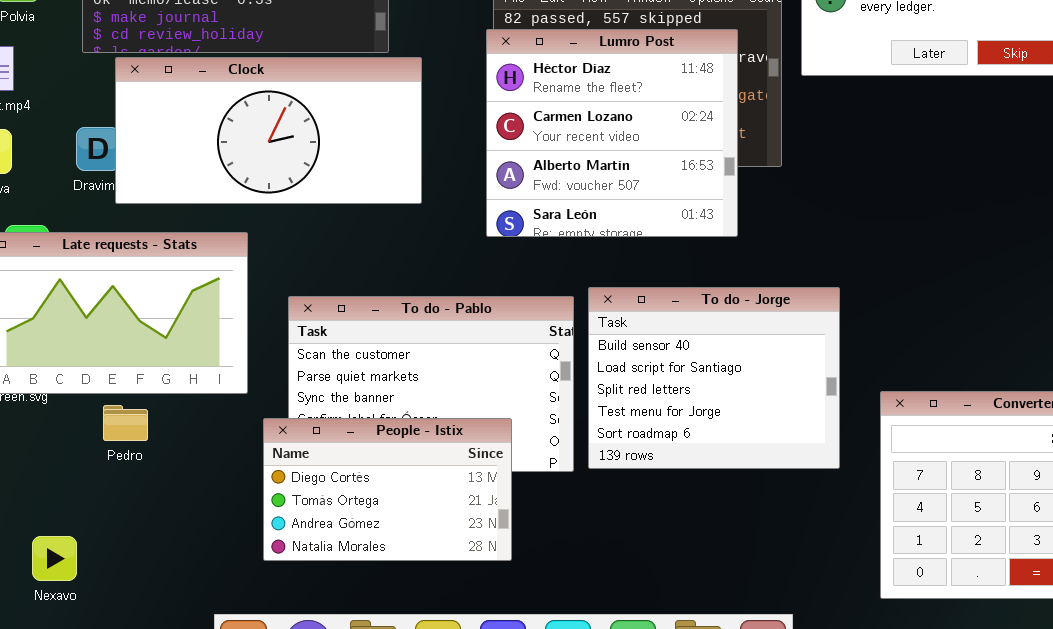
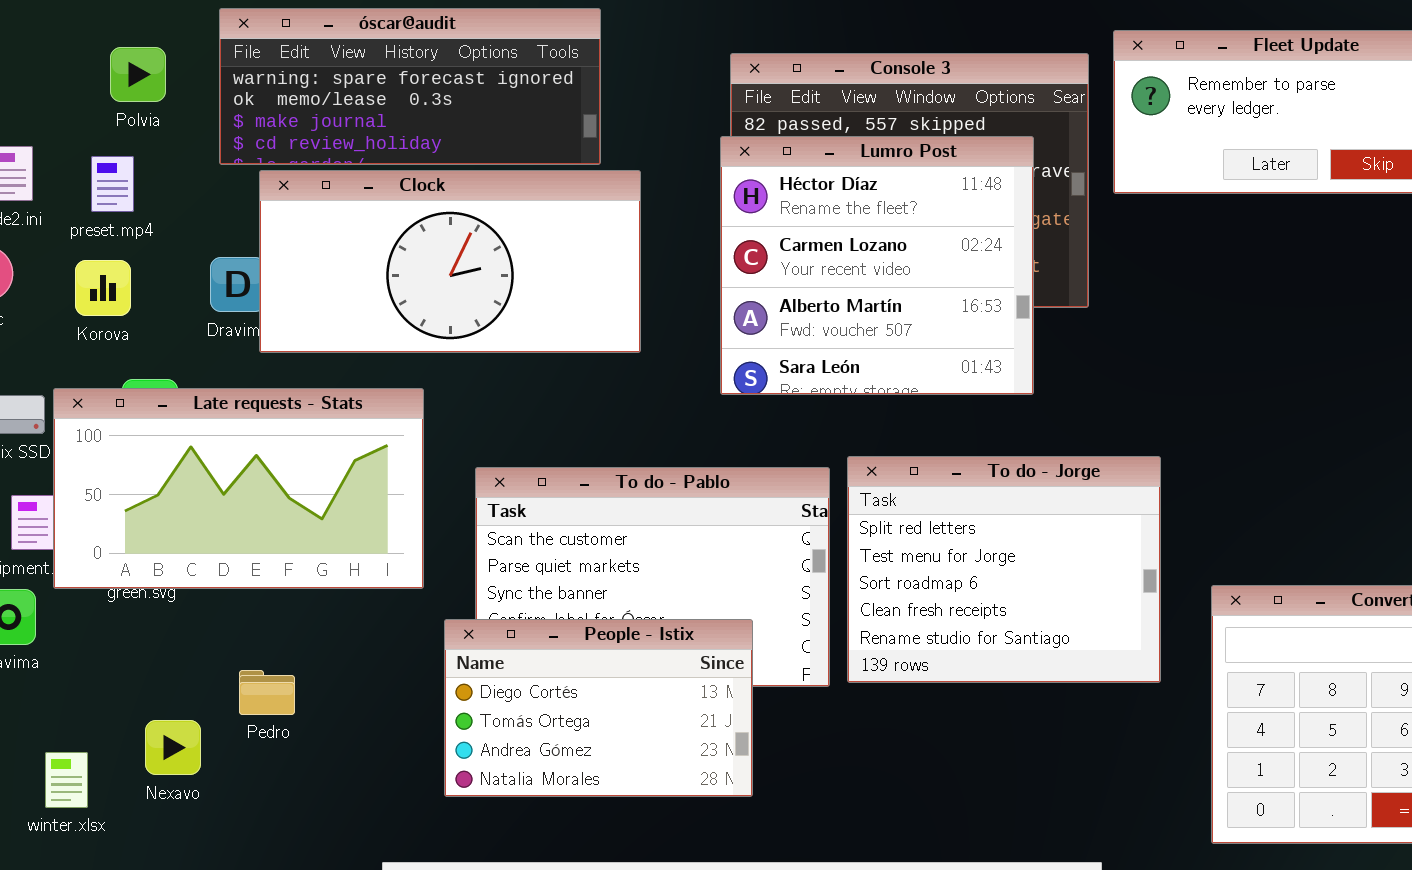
To do - Jorge: [588,287,840,469] -> [847,456,1161,683], scrolled down 2 rows
Pedro: [103,405,148,441] -> [239,670,295,715], moved
Nexavo: [32,536,77,581] -> [145,720,201,775], moved

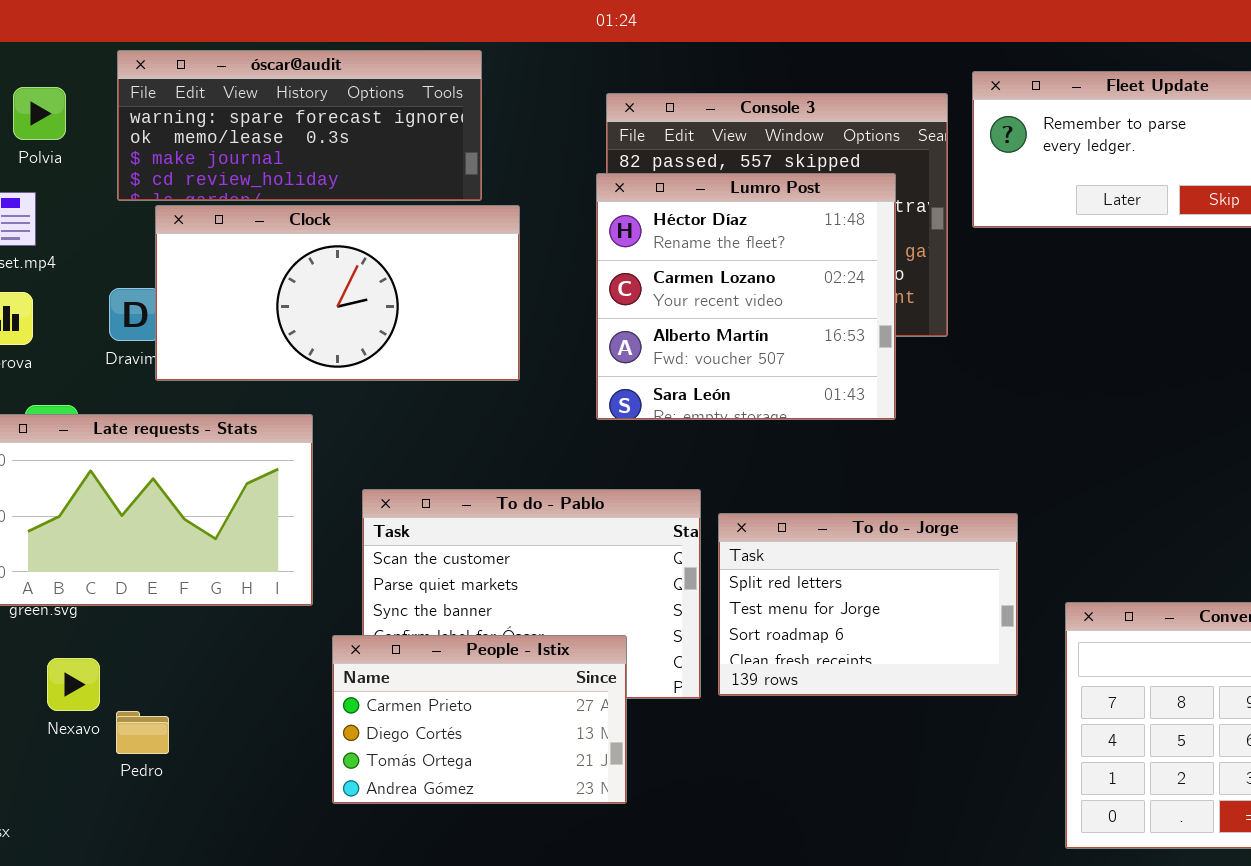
To do - Jorge: [847,456,1161,683] -> [718,513,1018,696], resized
People - Istix: [444,619,753,797] -> [332,635,627,804], scrolled up 1 row
Pedro: [239,670,295,715] -> [116,711,169,754], moved
Nexavo: [145,720,201,775] -> [47,658,100,711], moved

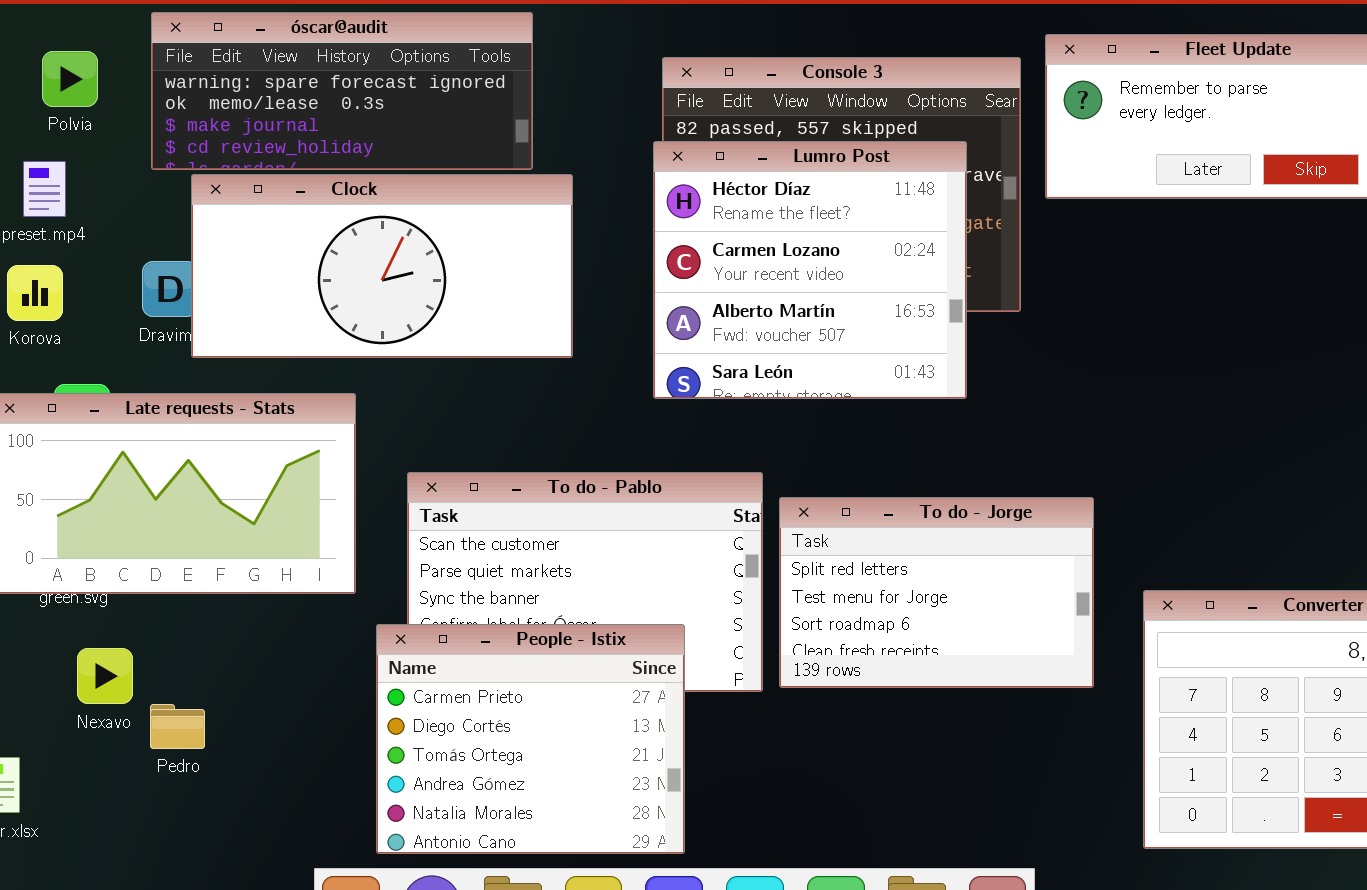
People - Istix: [332,635,627,804] -> [376,624,685,854], resized

